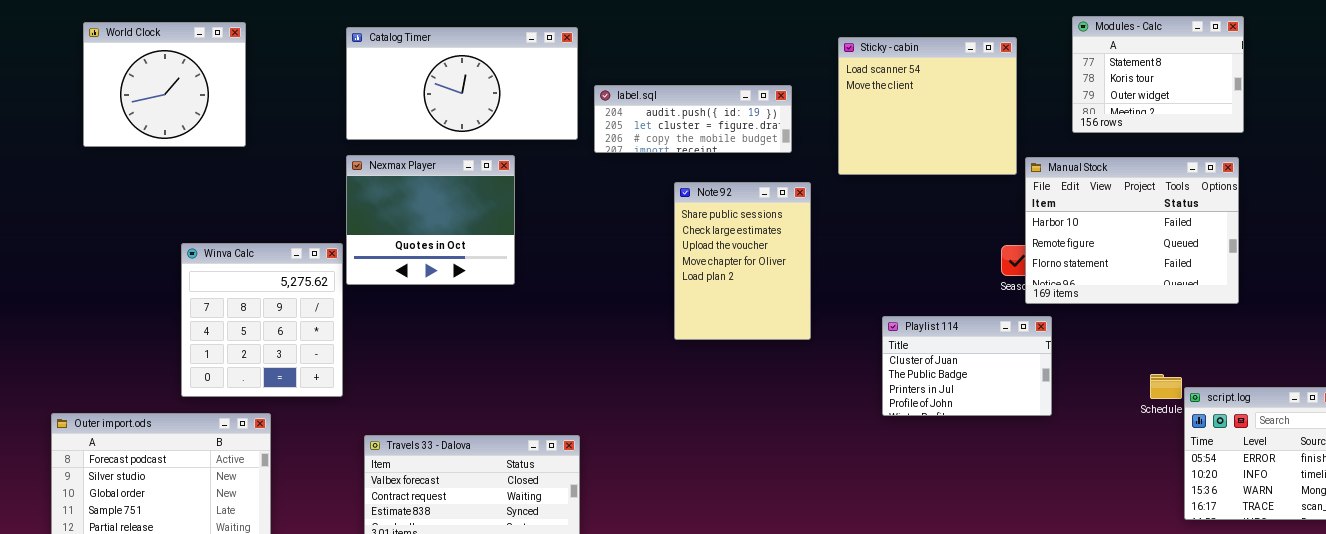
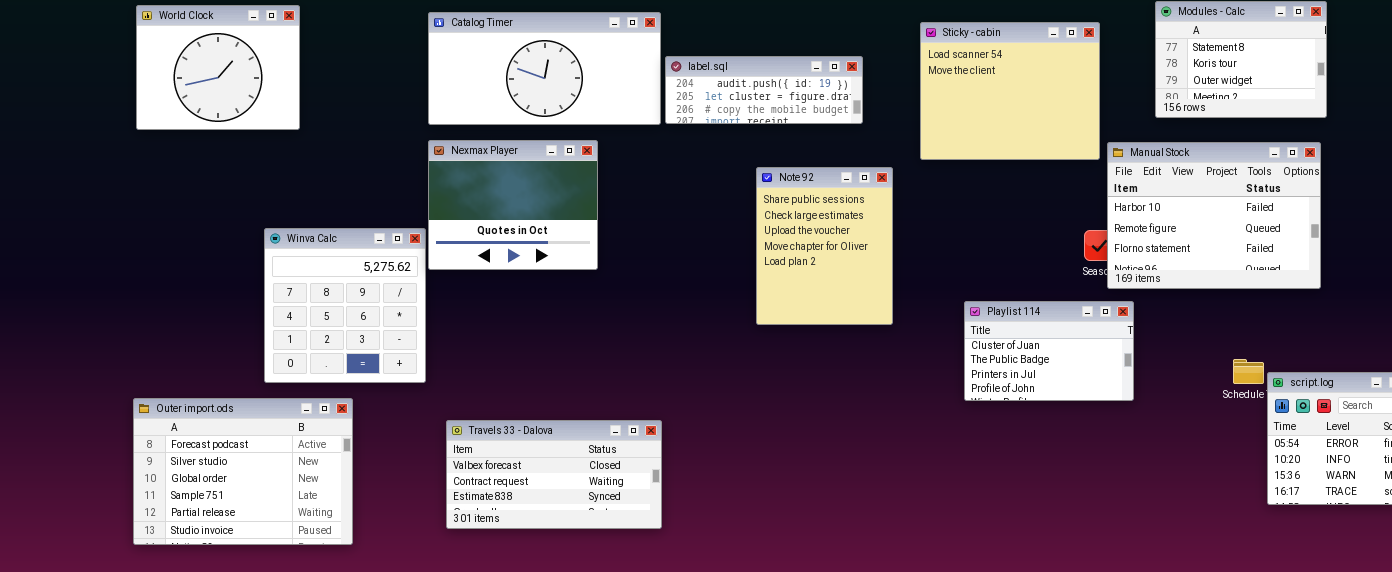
World Clock: [83,22,246,147] -> [136,5,300,130], moved
label.sql: [594,85,792,153] -> [665,56,863,124], moved

